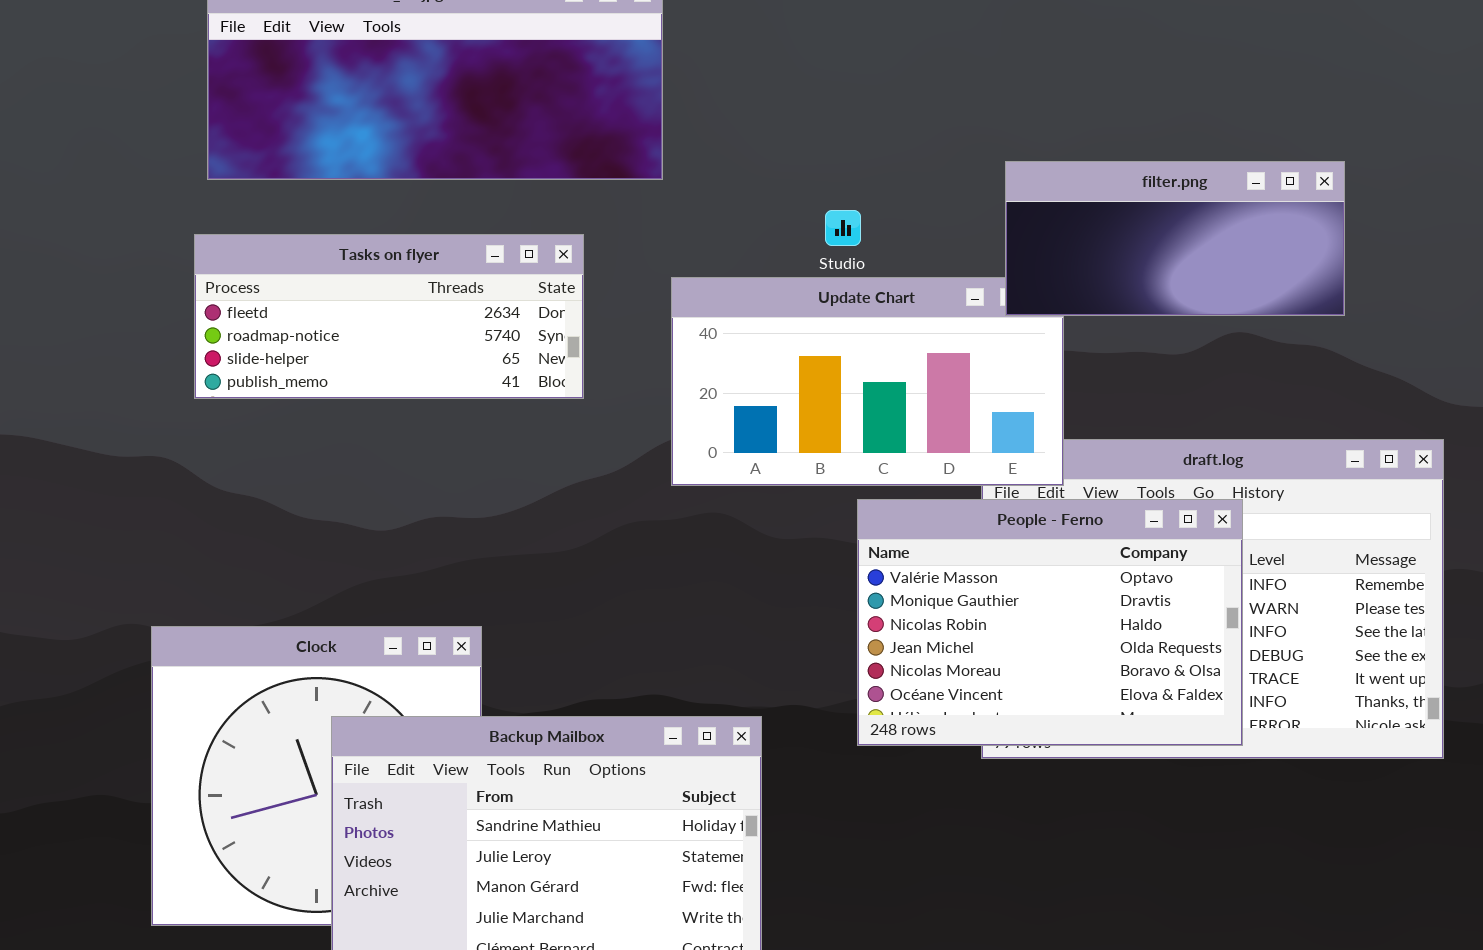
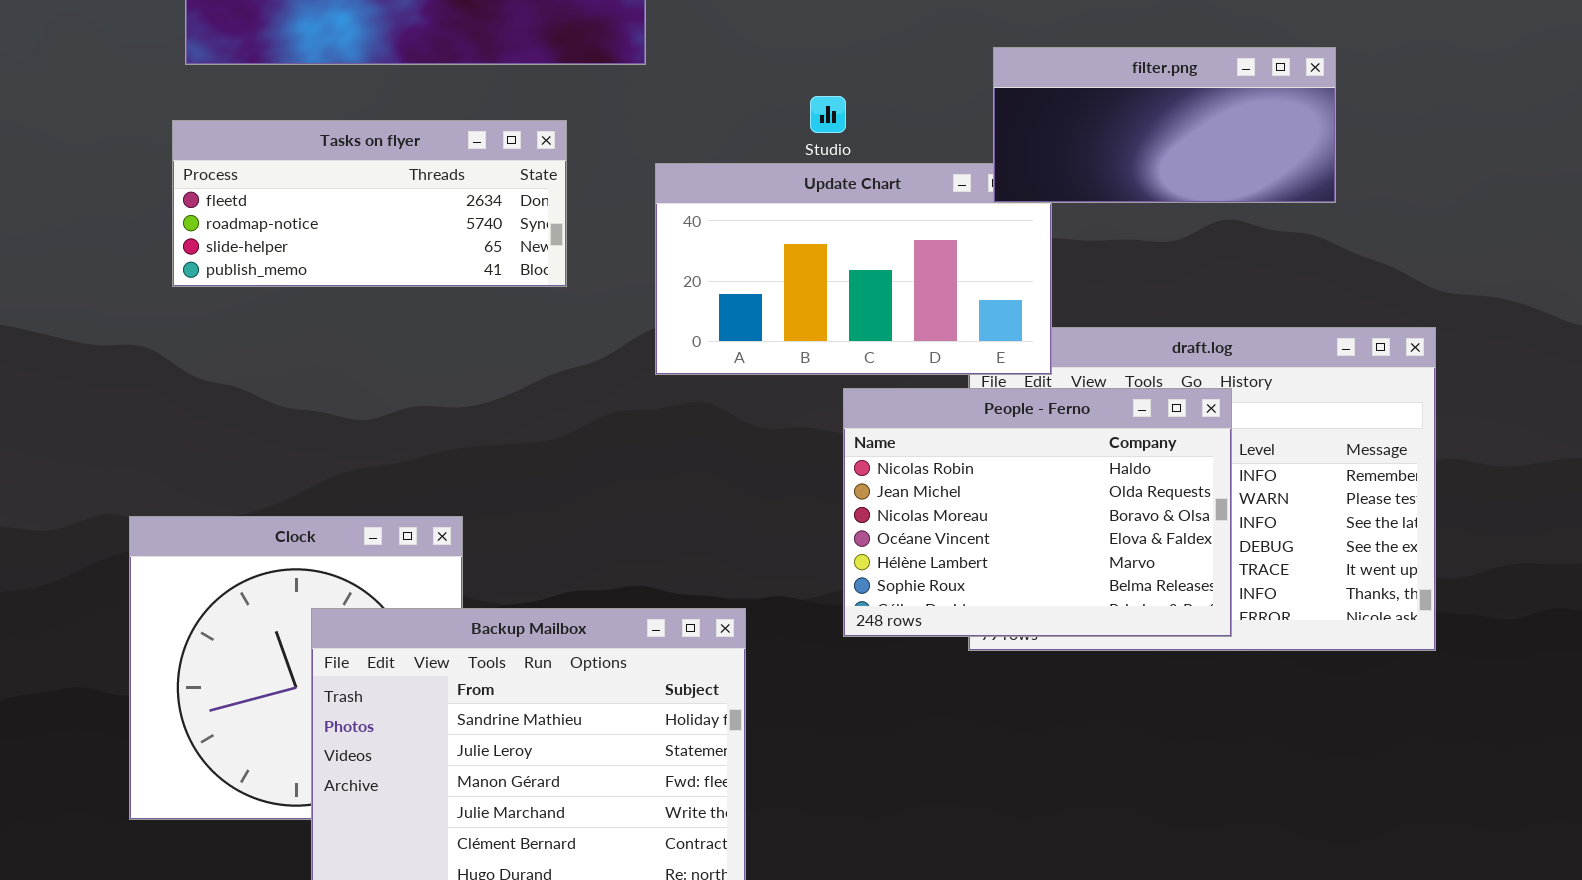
People - Ferno: [857,499,1243,746] -> [843,388,1232,637], scrolled down 2 rows

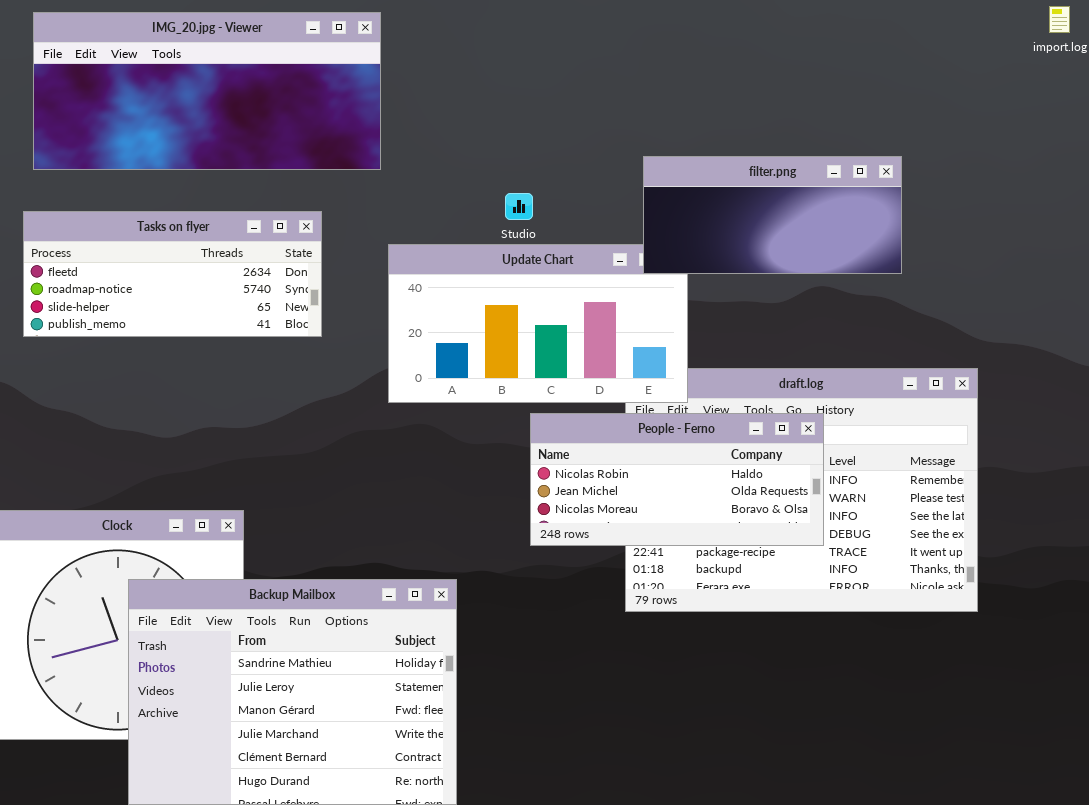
People - Ferno: [843,388,1232,637] -> [530,413,824,546], resized

